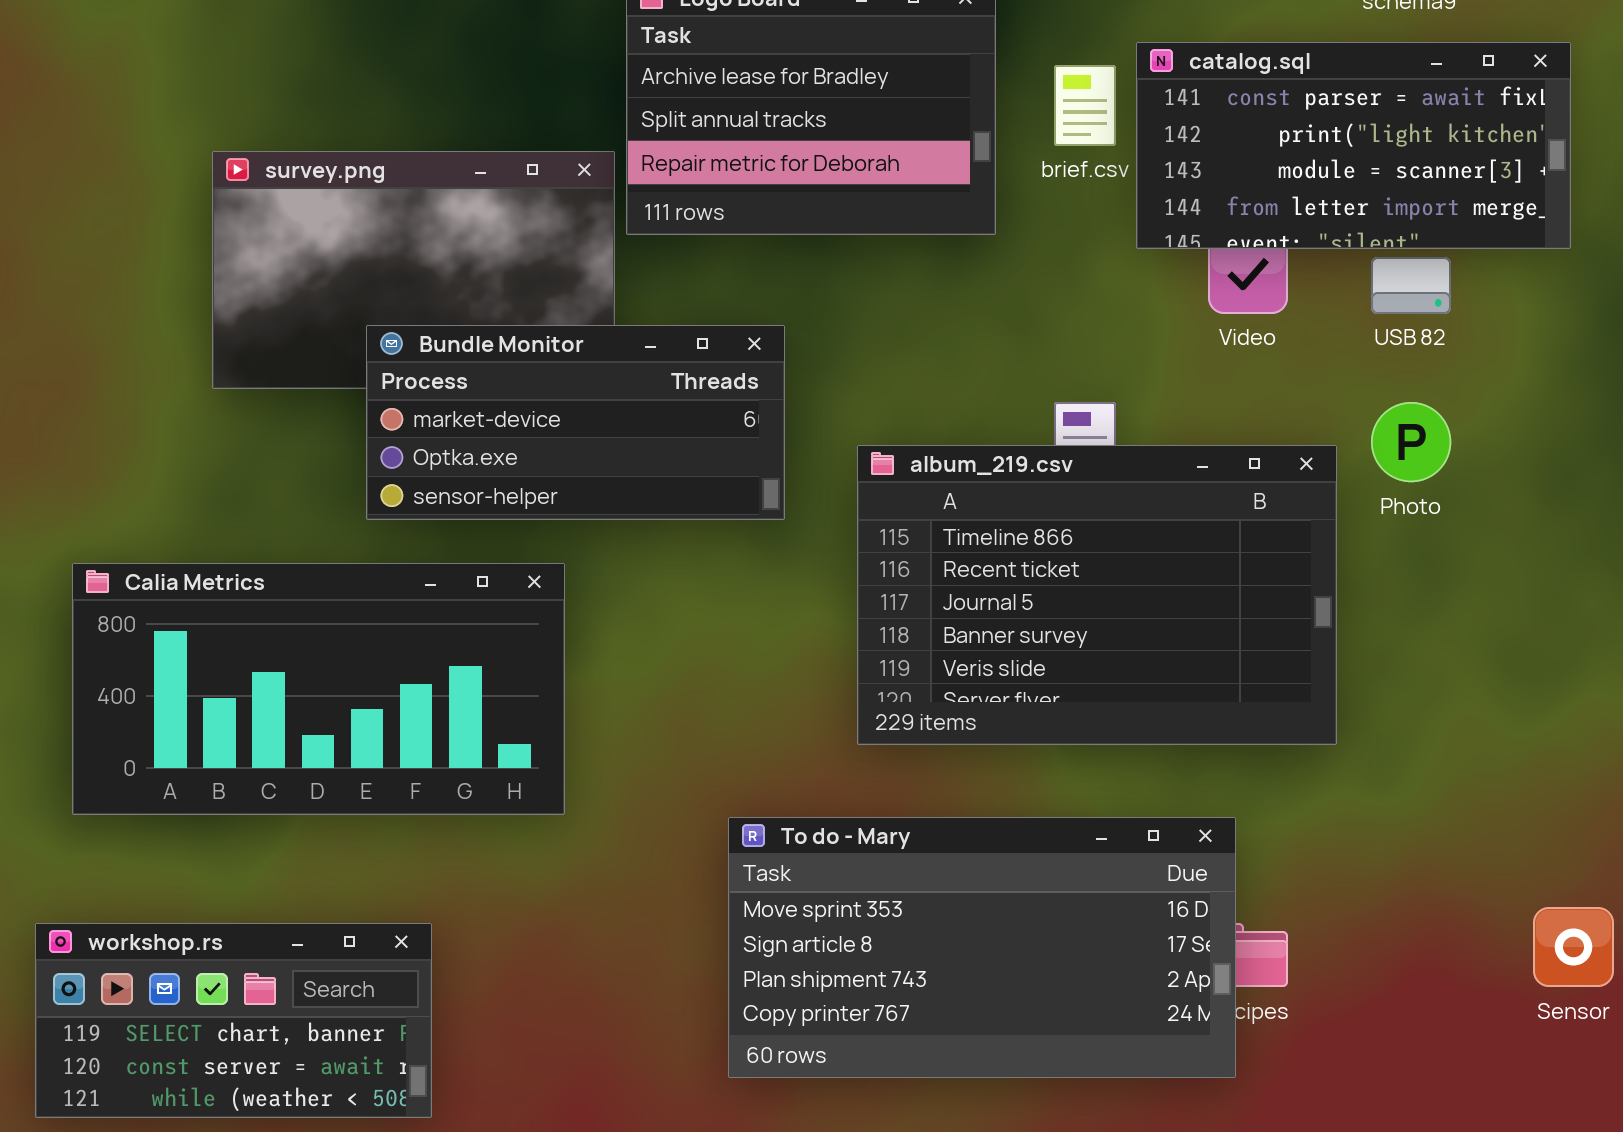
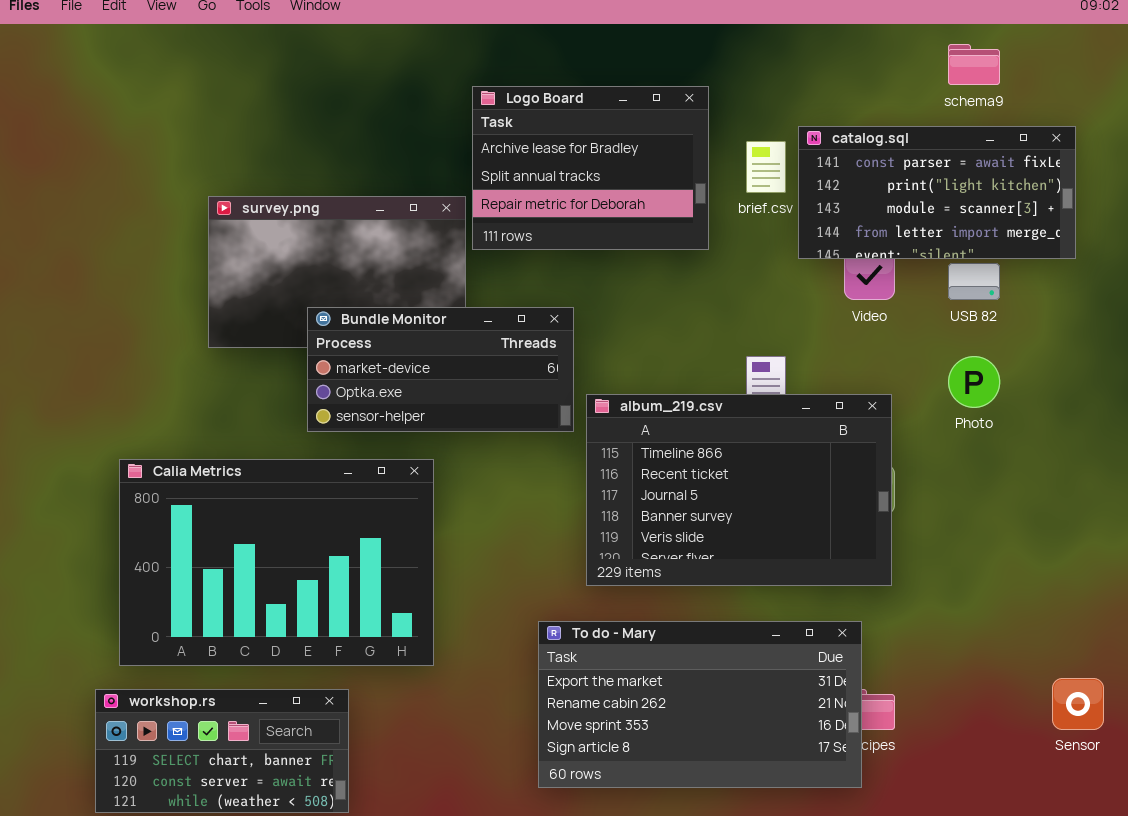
album_219.csv: [857,445,1337,745] -> [586,394,892,586], moved
Calia Metrics: [72,563,565,815] -> [119,459,434,666], resized
To do - Mary: [728,817,1236,1078] -> [538,621,862,788], scrolled up 2 rows

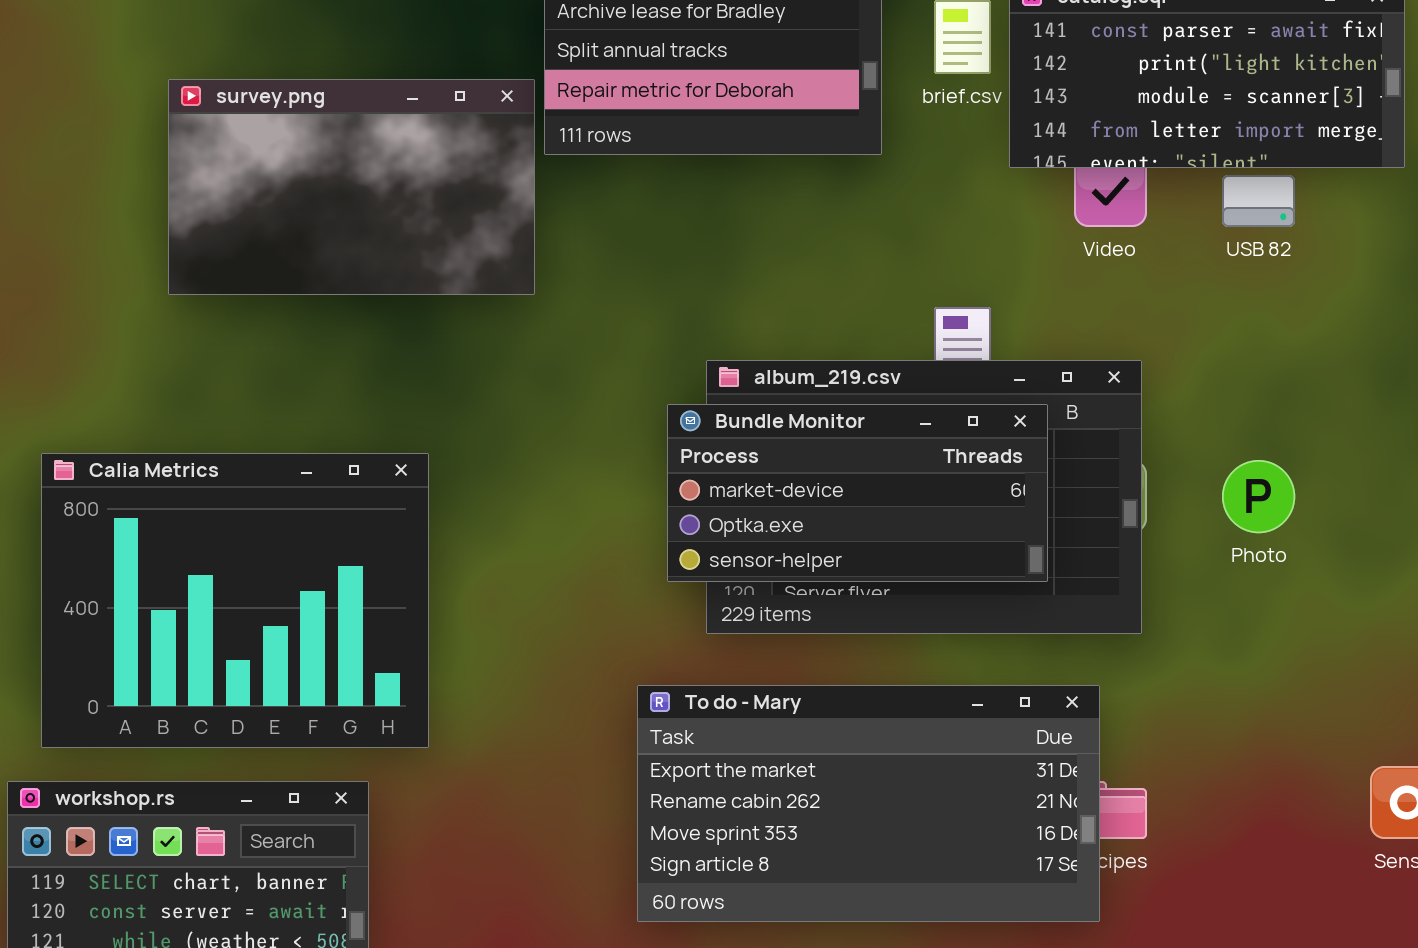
Bundle Monitor: [307,307,574,432] -> [667,404,1048,582], moved
Photo: [948,356,1000,408] -> [1222,460,1295,533], moved
Calia Metrics: [119,459,434,666] -> [41,453,429,748], resized

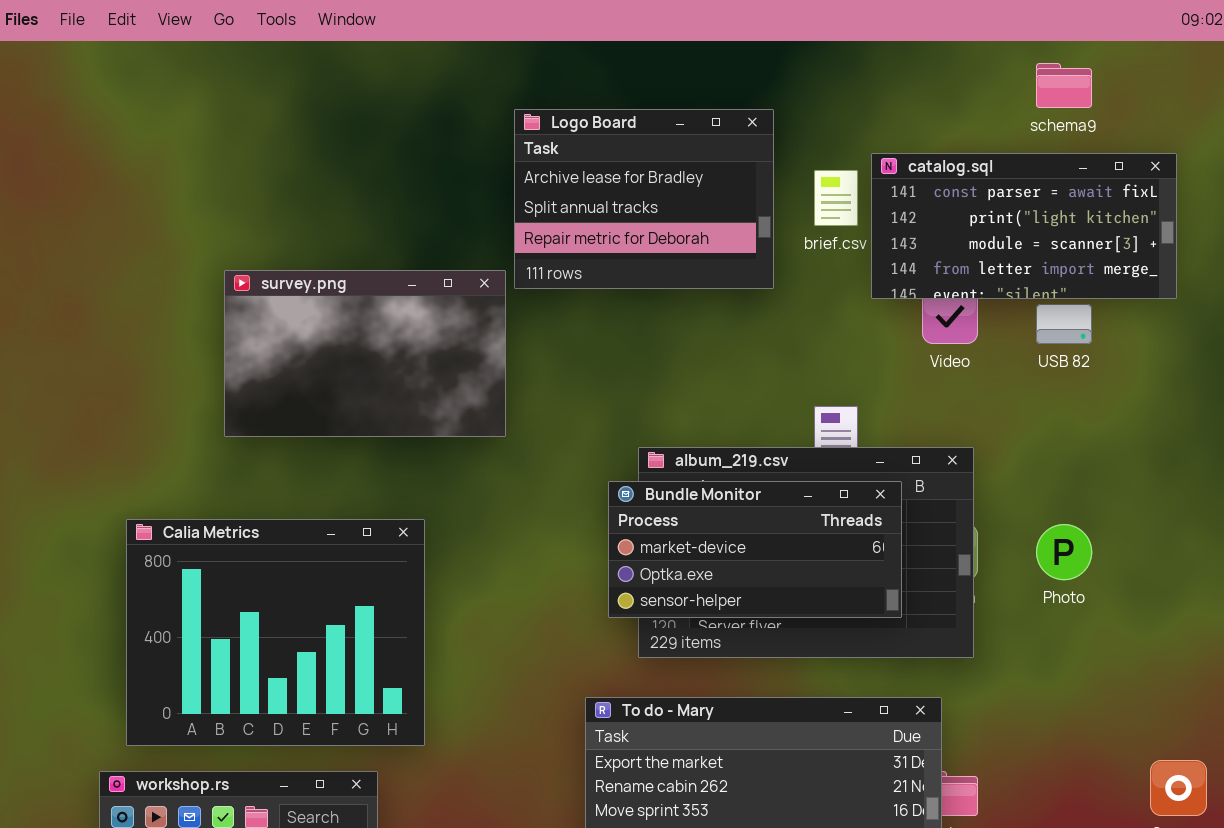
survey.png: [168,79,535,295] -> [224,270,506,437], moved

